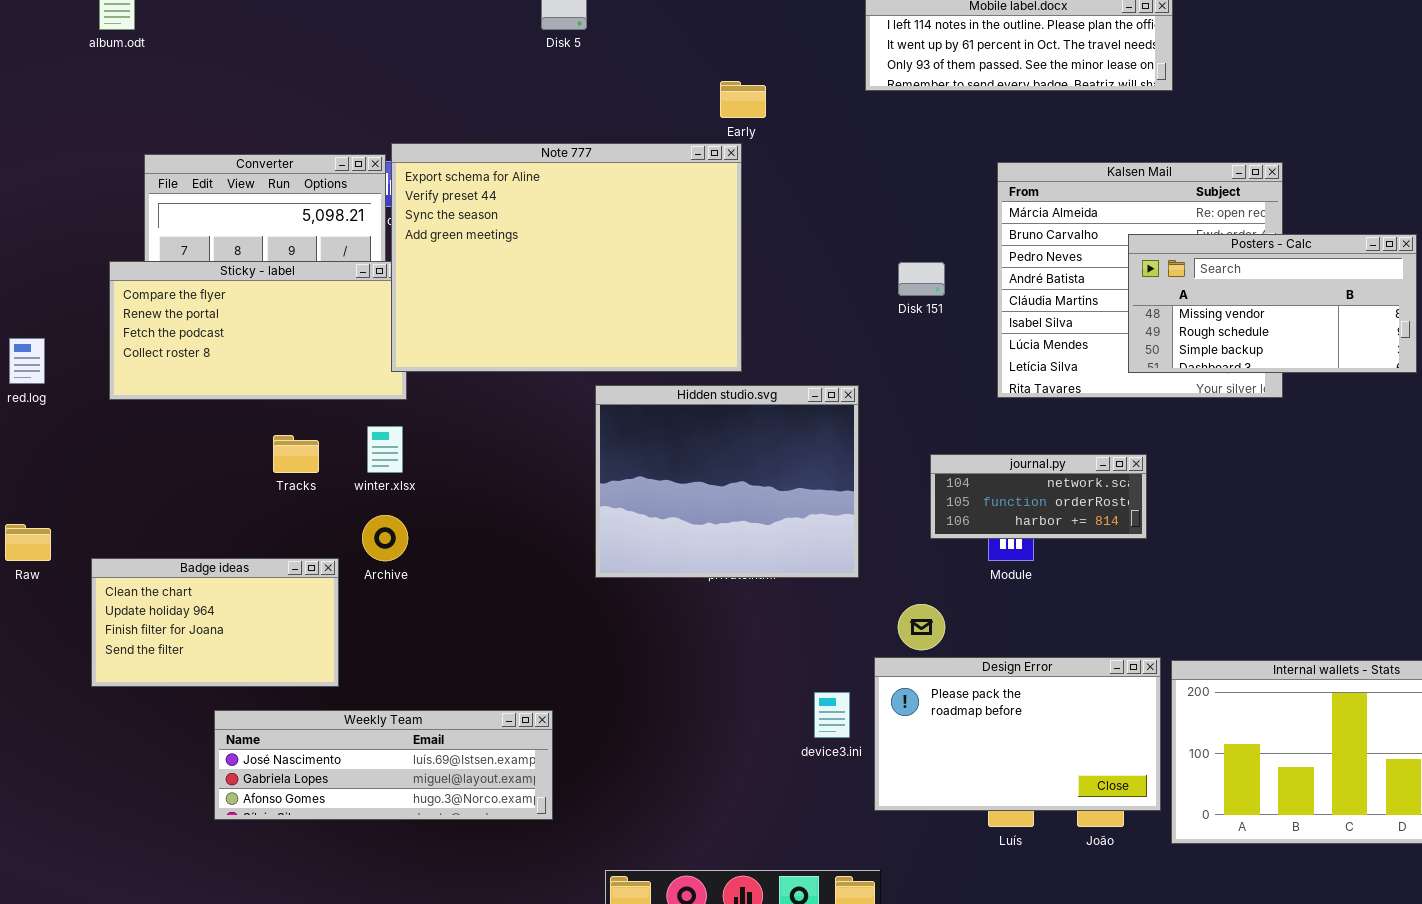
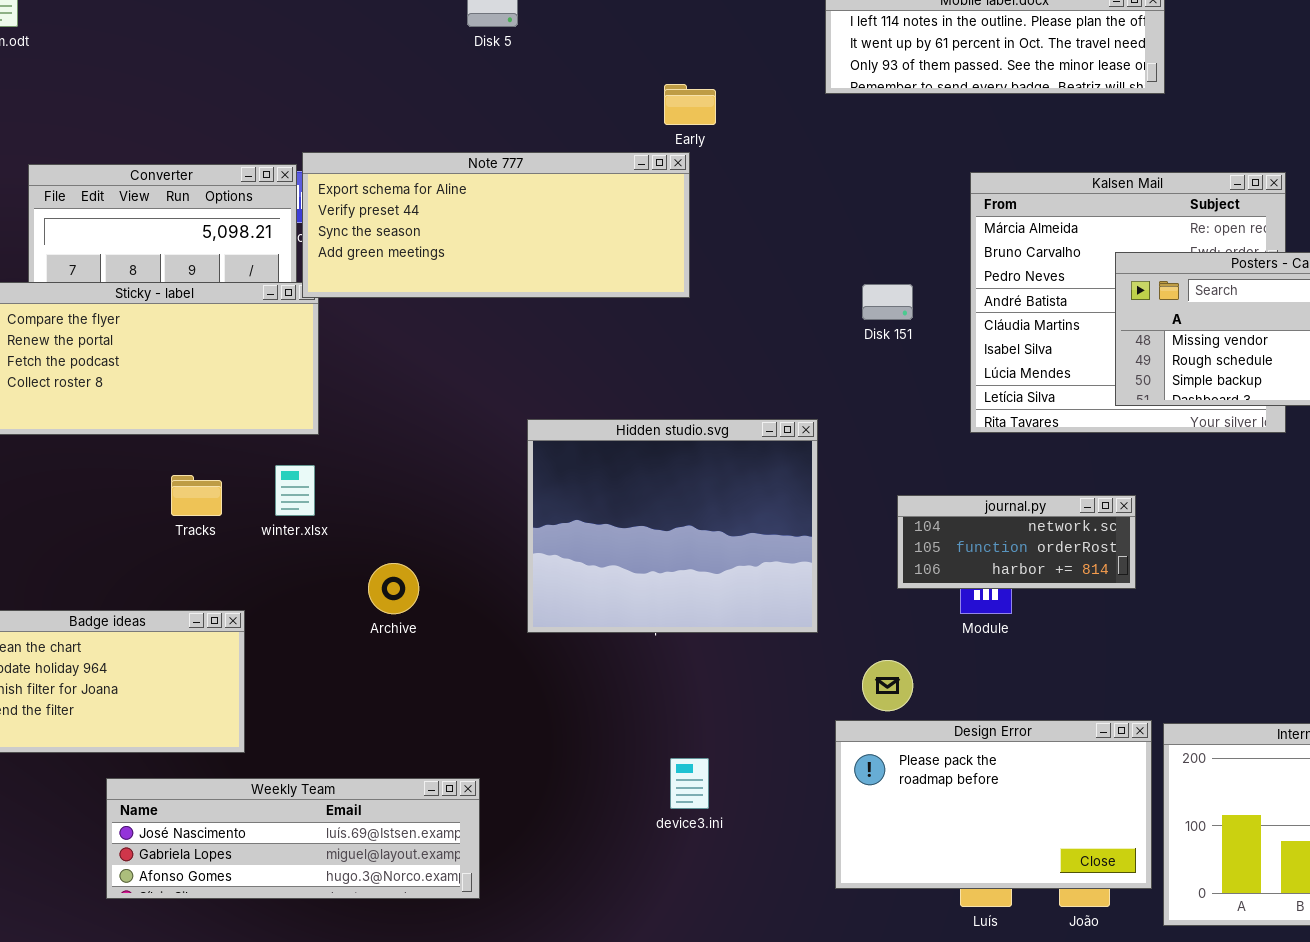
Note 777: [391,143,742,372] -> [302,152,690,298], resized
Archive: [362,515,408,561] -> [368,563,419,614], moved
device3.ini: [814,692,850,738] -> [670,758,709,809], moved

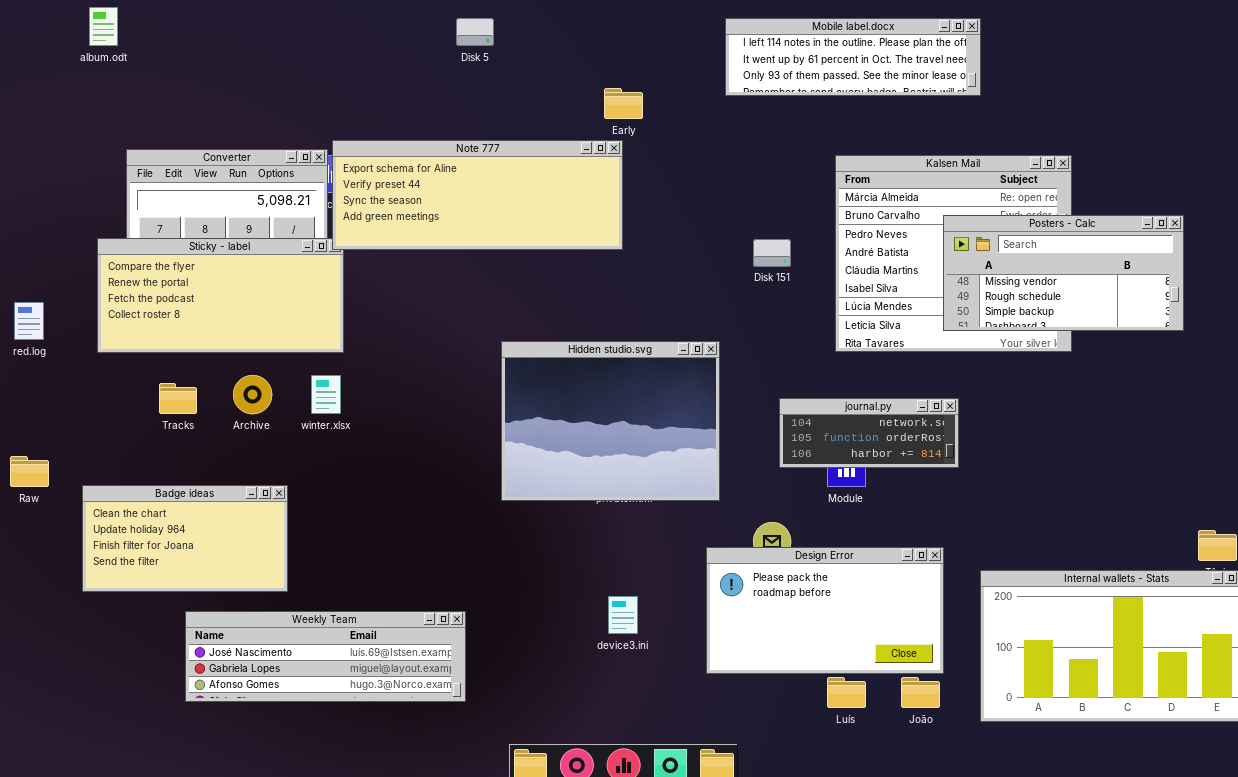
Tracks: [171,475,222,516] -> [159,383,197,414], moved
Archive: [368,563,419,614] -> [233,375,272,414], moved
Design Error: [835,720,1152,889] -> [706,547,944,674], moved

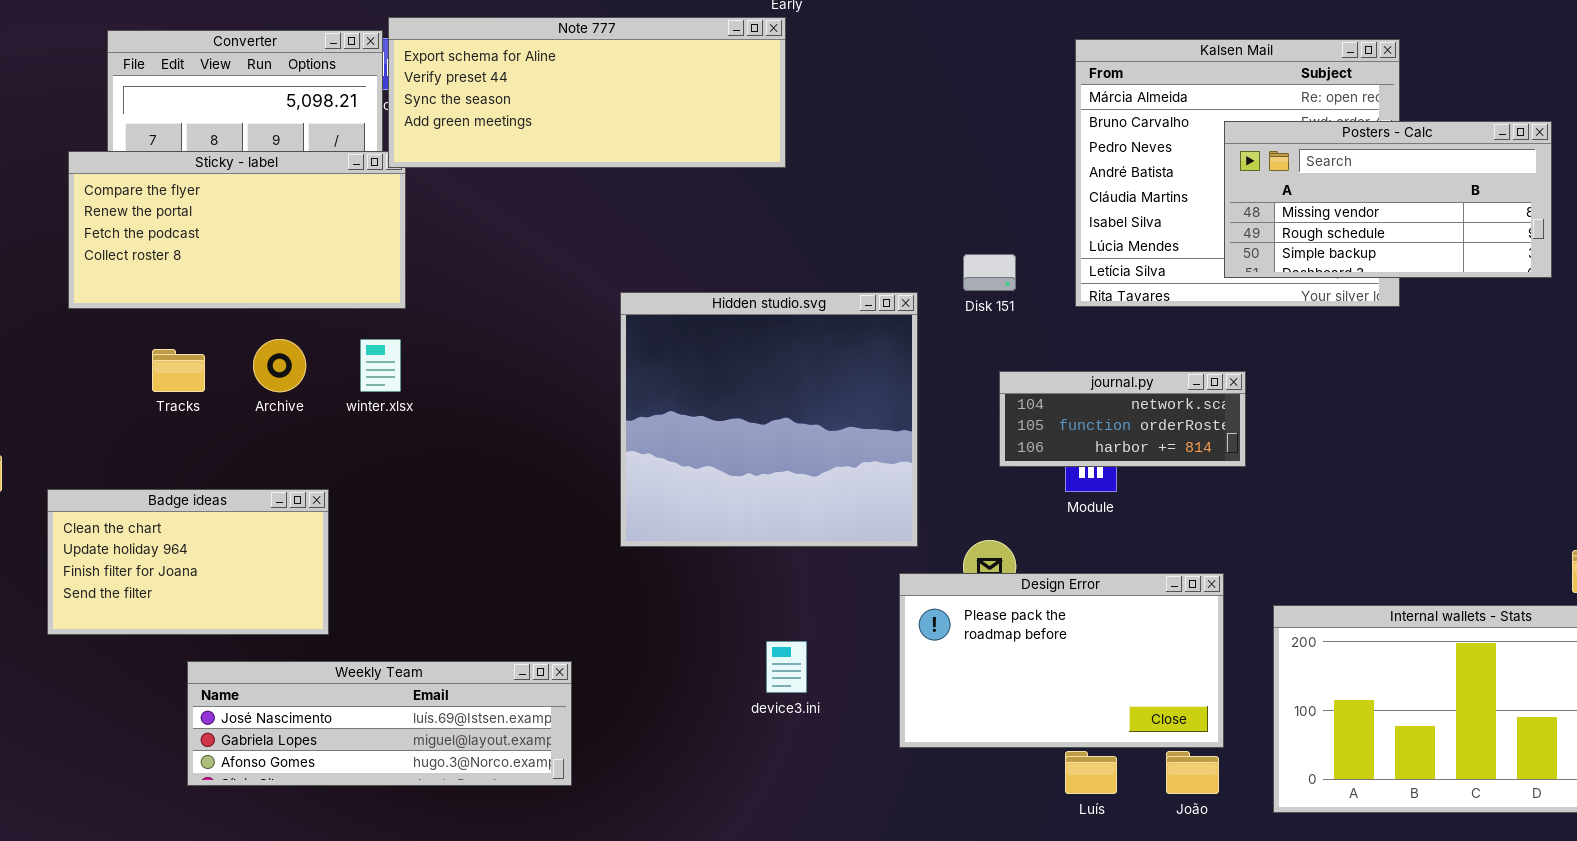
Disk 151: [753,239,791,267] -> [963,254,1016,291], moved
Hidden studio.svg: [501,341,720,501] -> [620,292,918,547], resized

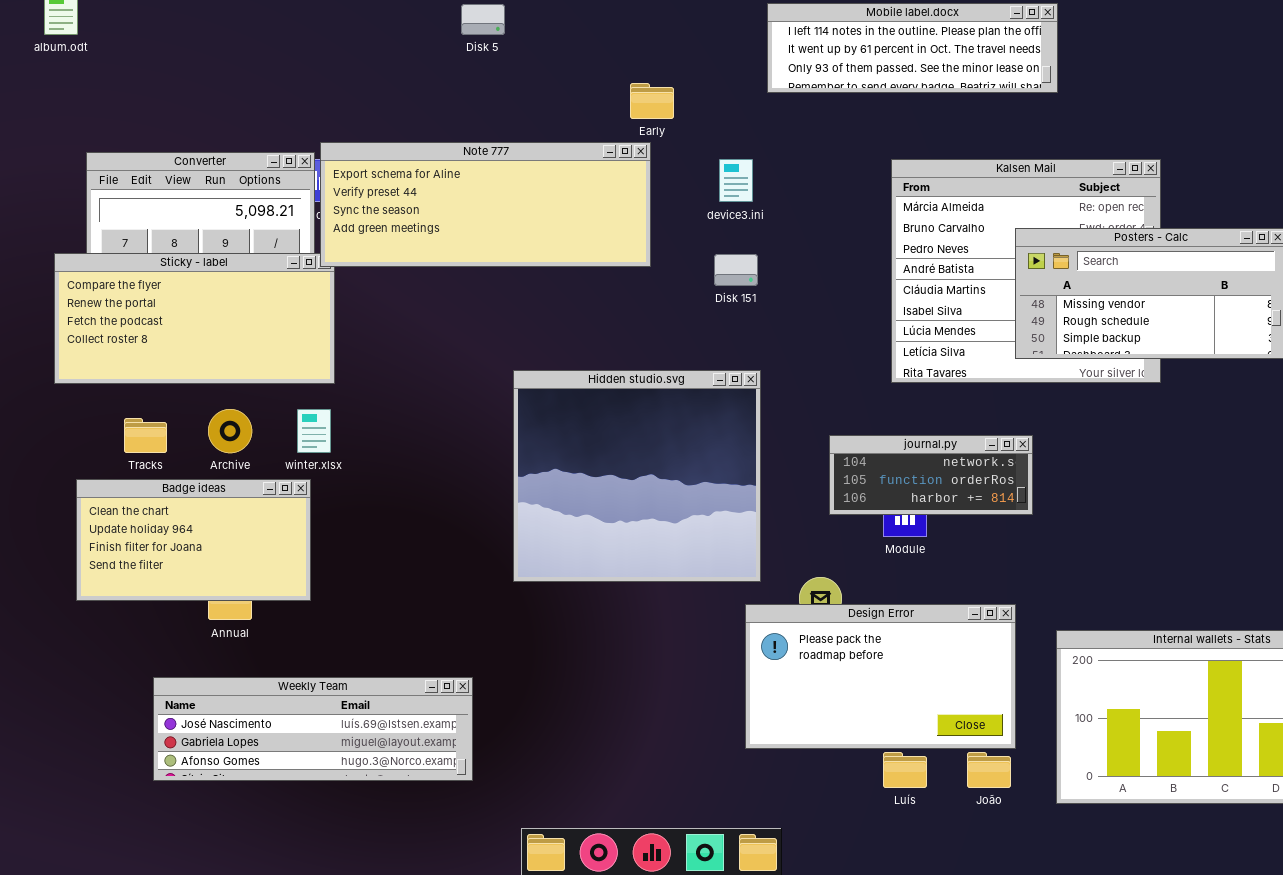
Disk 151: [963,254,1016,291] -> [714,254,758,286], moved
Badge ideas: [47,489,329,635] -> [76,479,311,601], moved
device3.ini: [766,641,807,693] -> [719,159,753,202], moved

